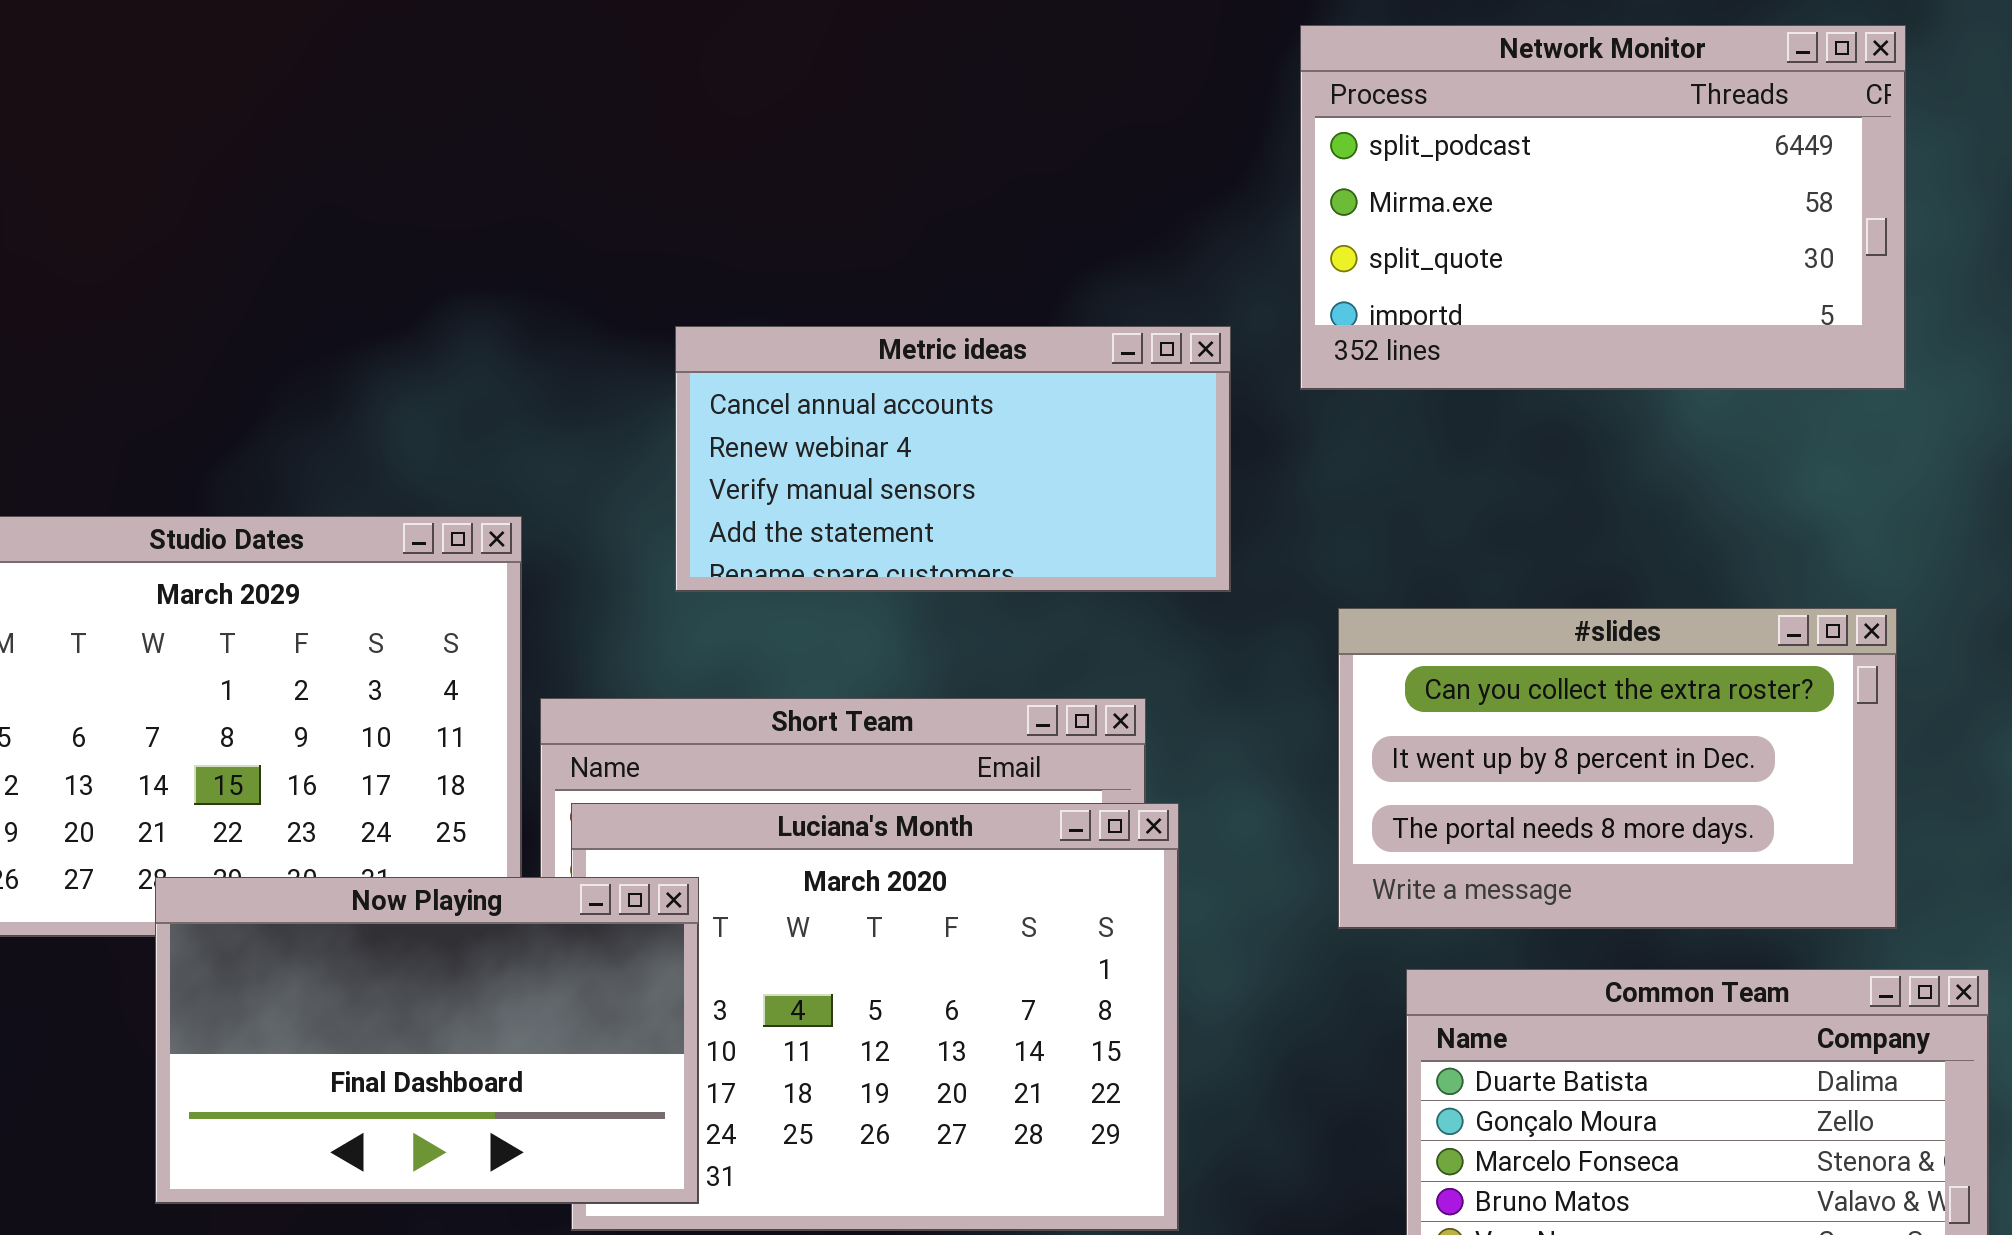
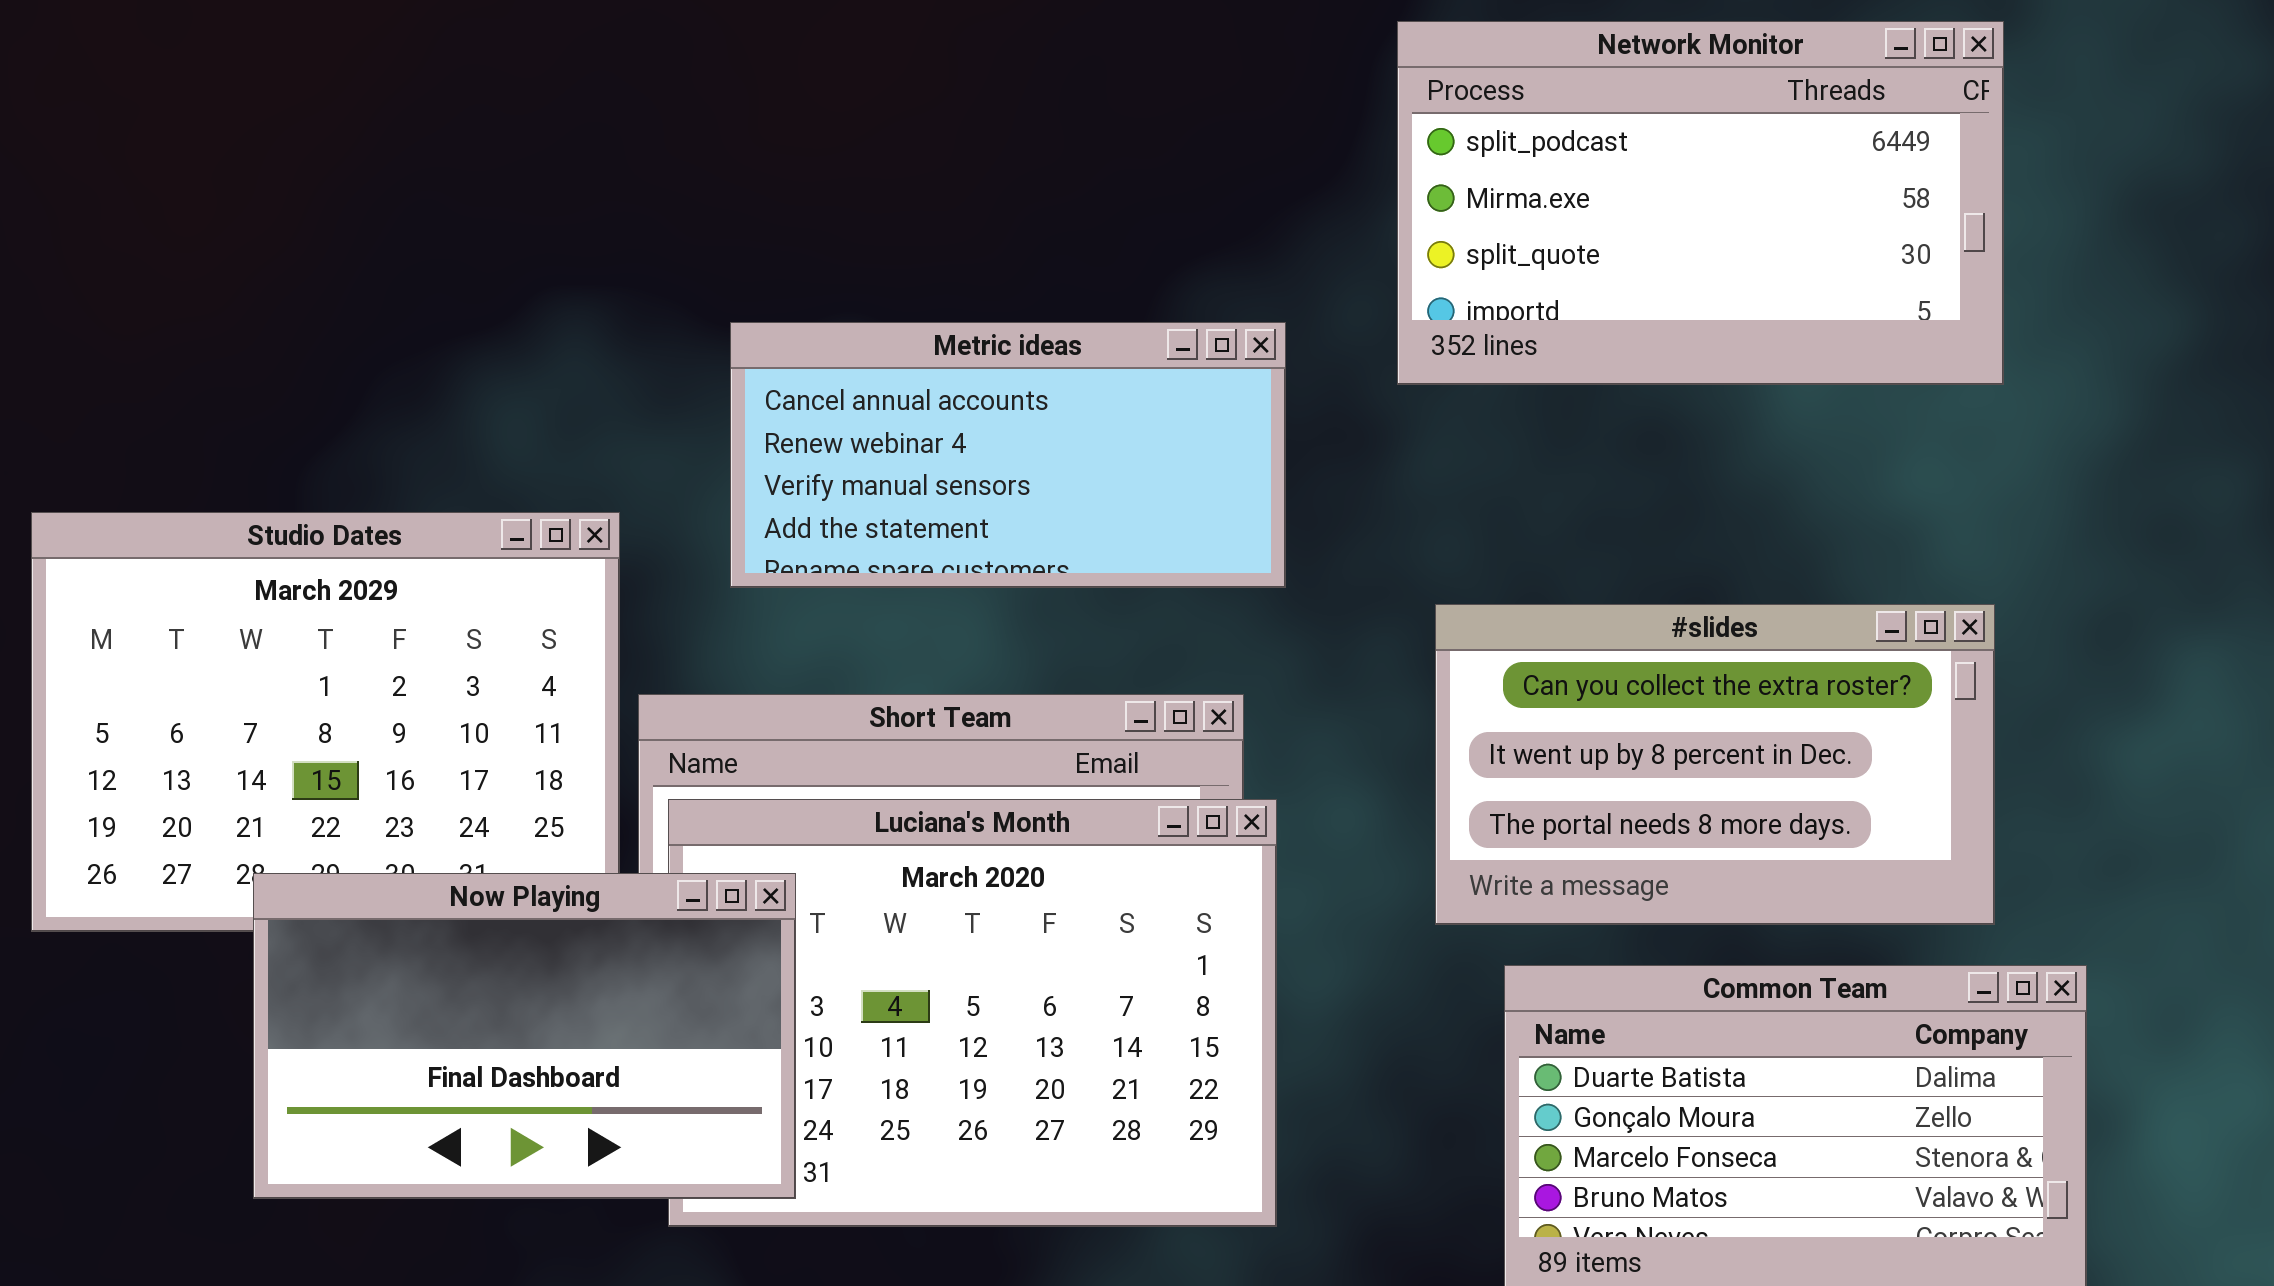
Metric ideas: [675,326,1231,592] -> [730,322,1286,588], moved

